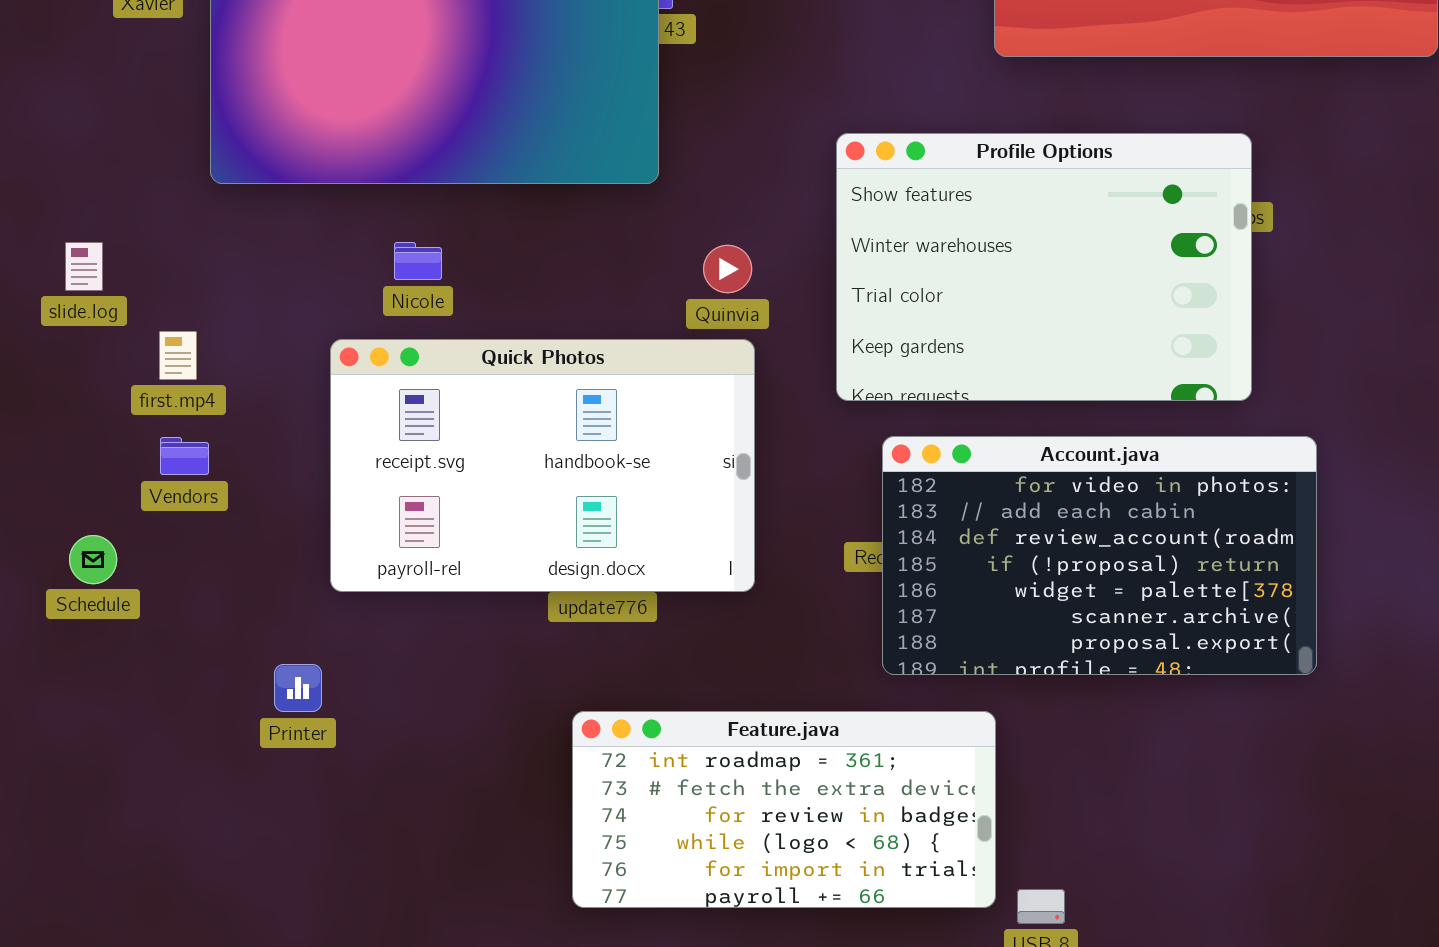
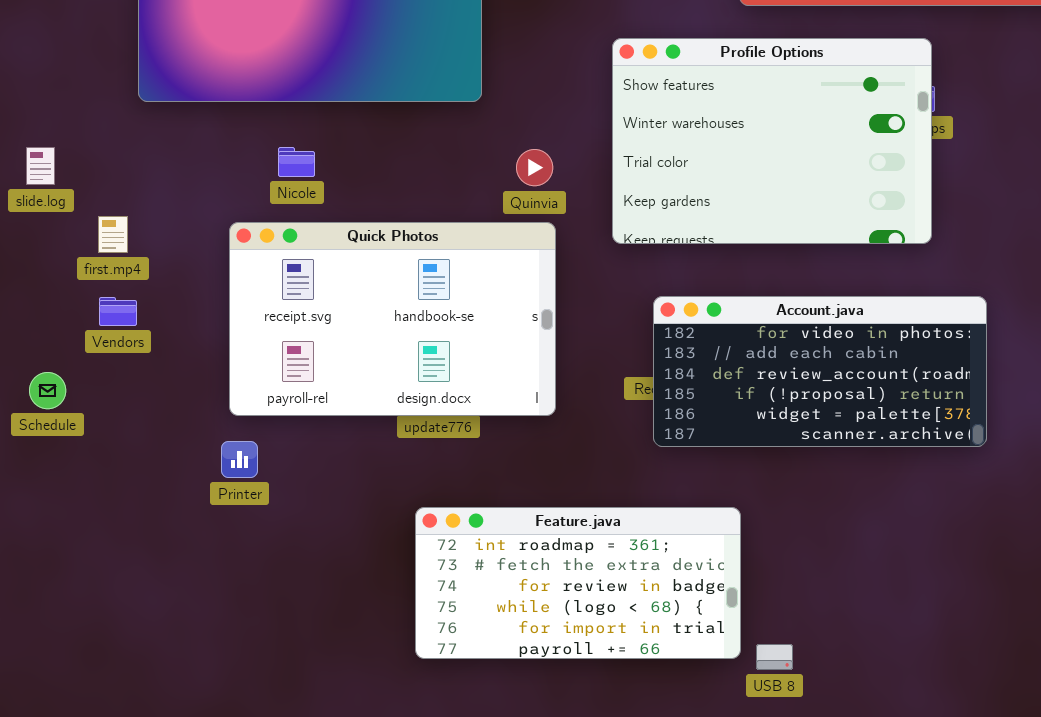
Profile Options: [836,133,1252,401] -> [612,38,932,244], moved
Account.java: [882,436,1317,675] -> [653,296,987,447], resized
Printer: [274,664,322,712] -> [221,441,258,478], moved

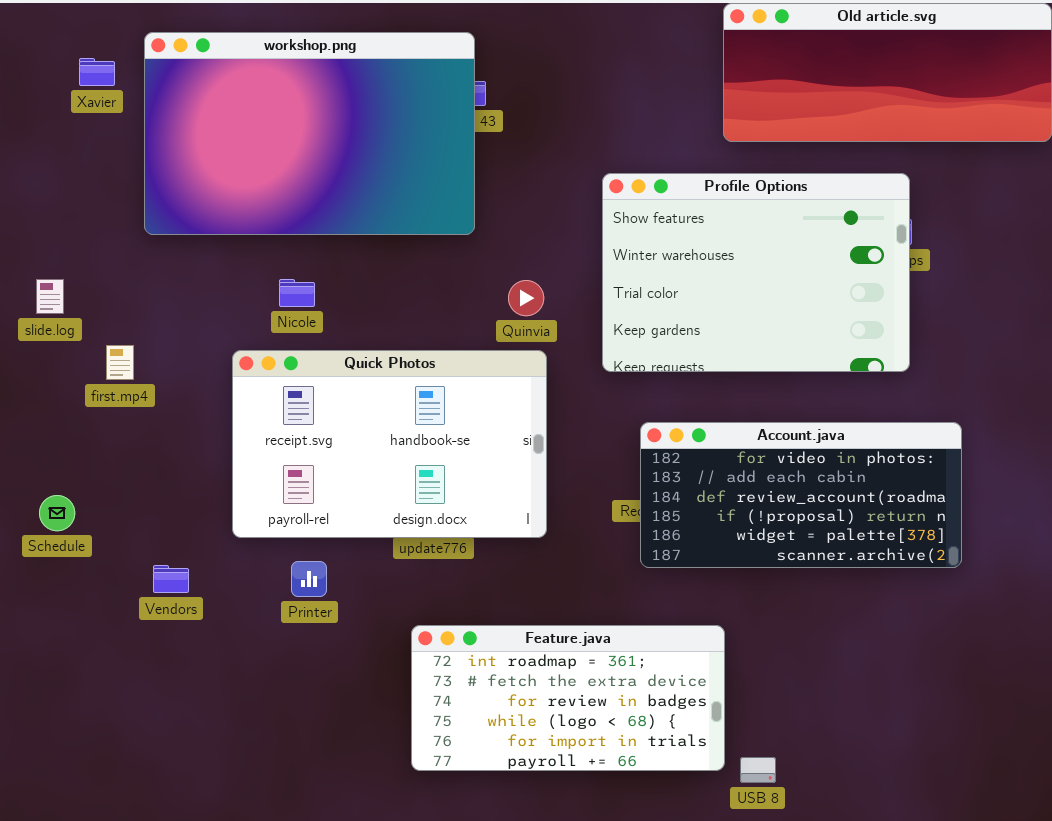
Vendors: [99,297,137,326] -> [153,565,189,593], moved
Printer: [221,441,258,478] -> [291,561,327,597], moved

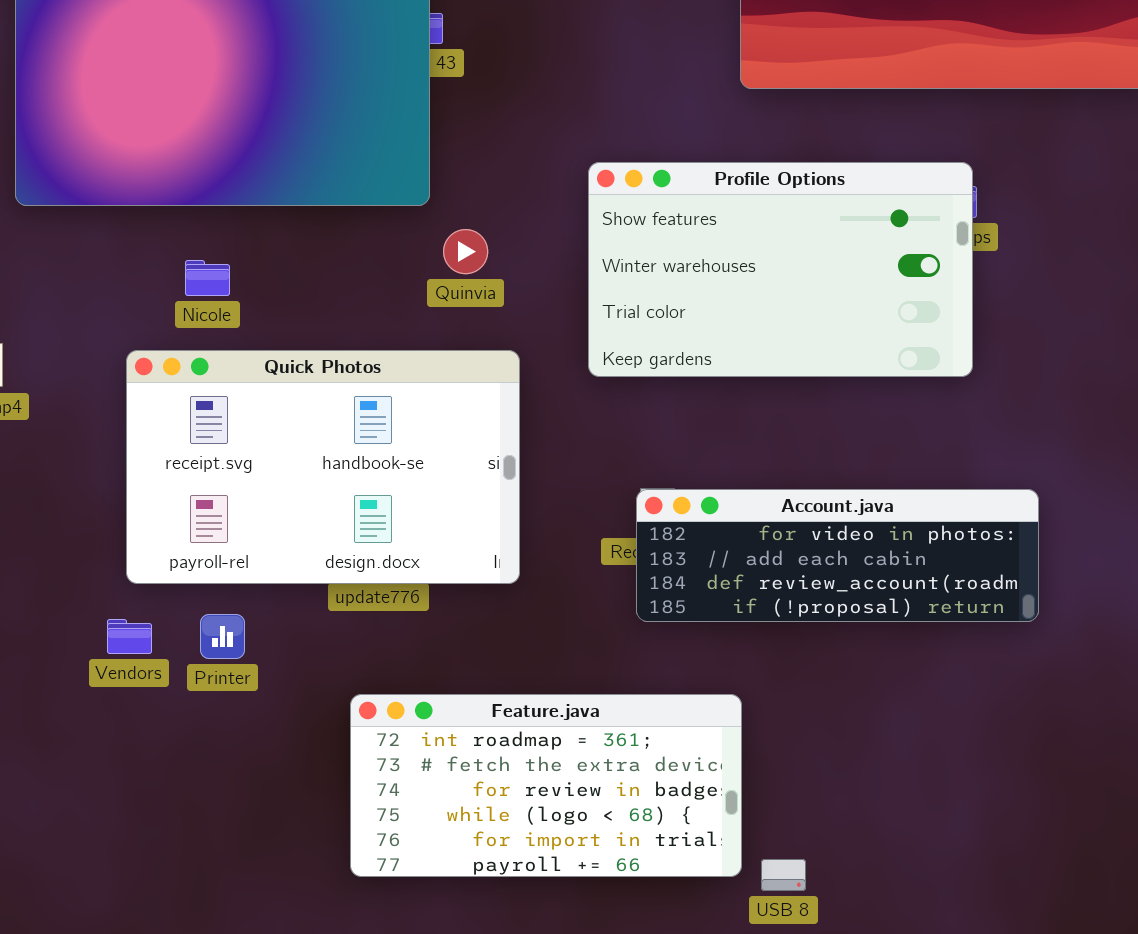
Profile Options: [602,173,910,372] -> [588,162,973,377], resized
Quinvia: [508,280,544,316] -> [443,229,488,274], moved
Account.java: [640,422,962,568] -> [636,489,1039,622], resized
Vendors: [153,565,189,593] -> [107,619,152,654], moved

